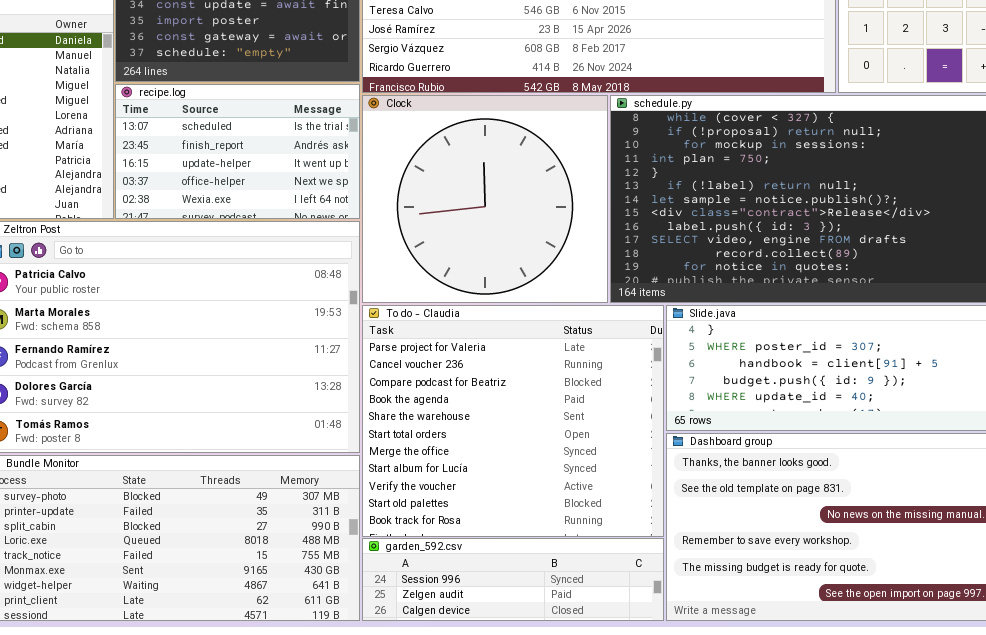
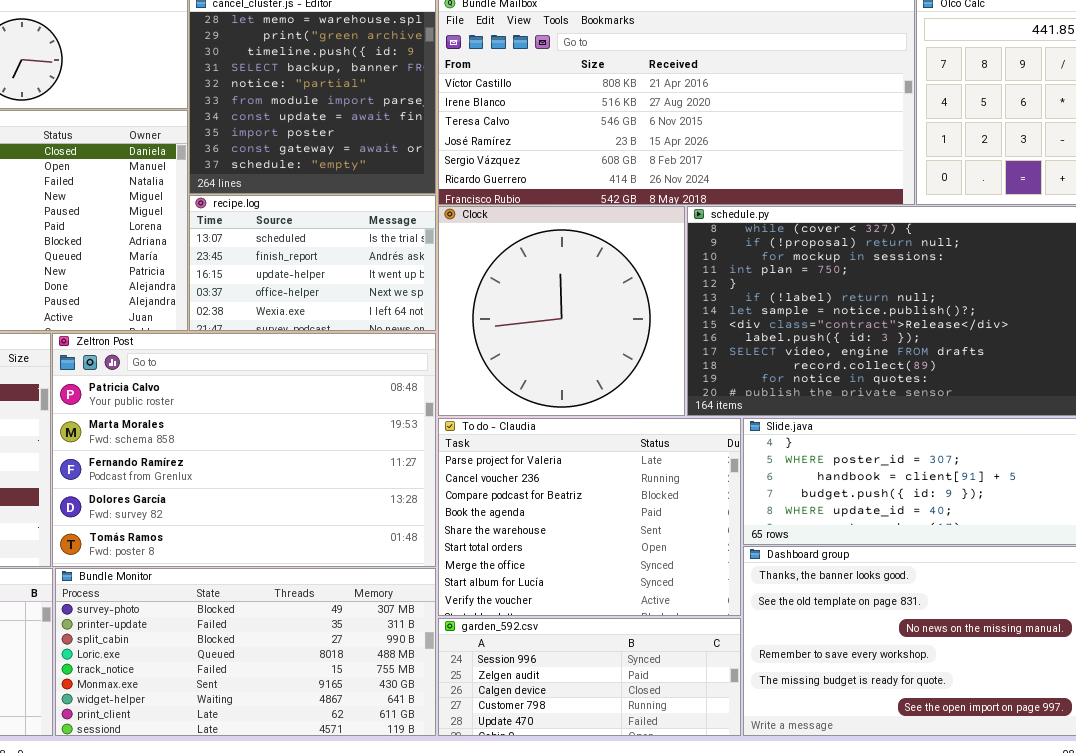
To do - Claudia: [362,305,664,537] -> [438,418,741,616], resized
garden_592.csv: [362,538,664,621] -> [438,618,741,736], resized

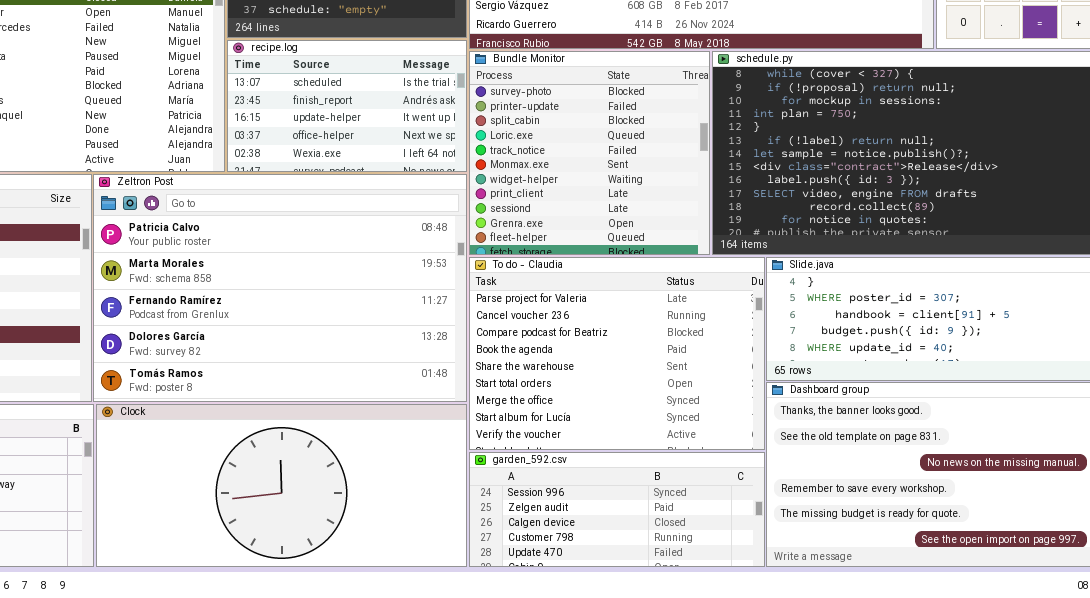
Clock: [438,206,685,416] -> [96,404,467,567], moved, resized
Bundle Monitor: [55,568,436,736] -> [469,51,710,255], moved, resized

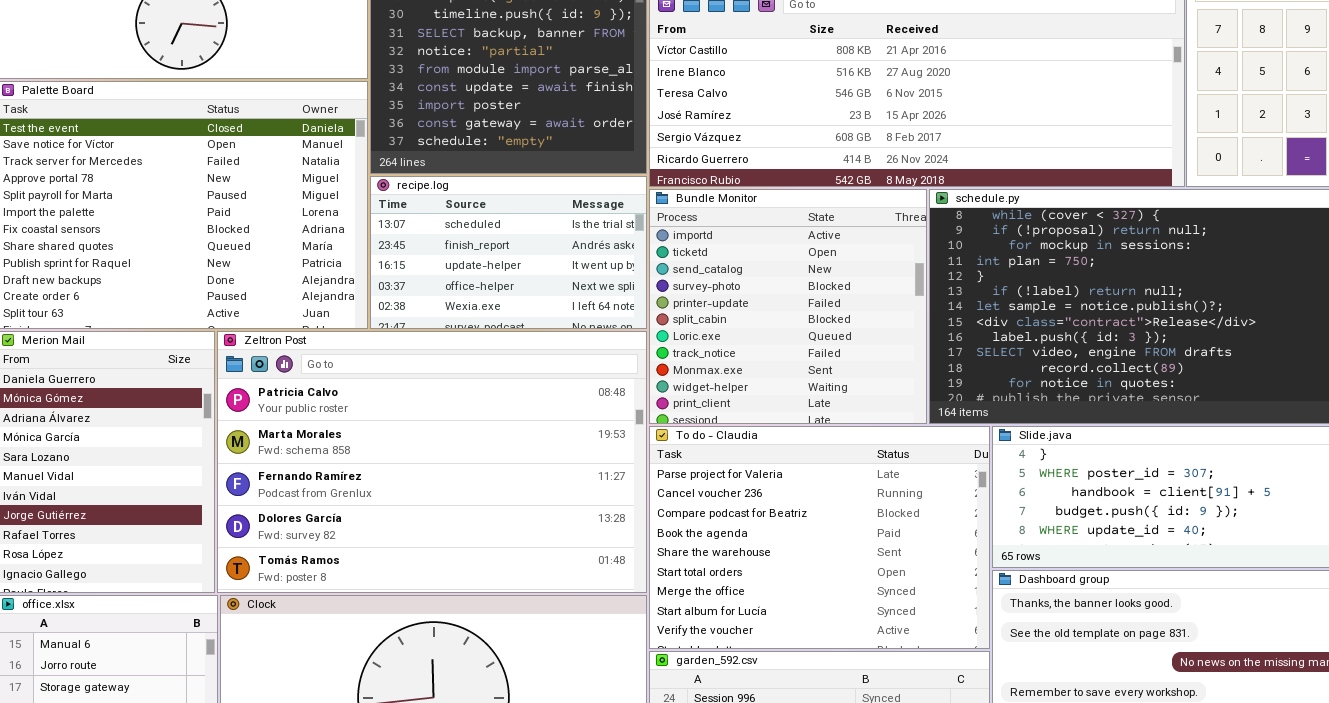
Bundle Monitor: [469,51,710,255] -> [649,189,927,424], scrolled up 3 rows

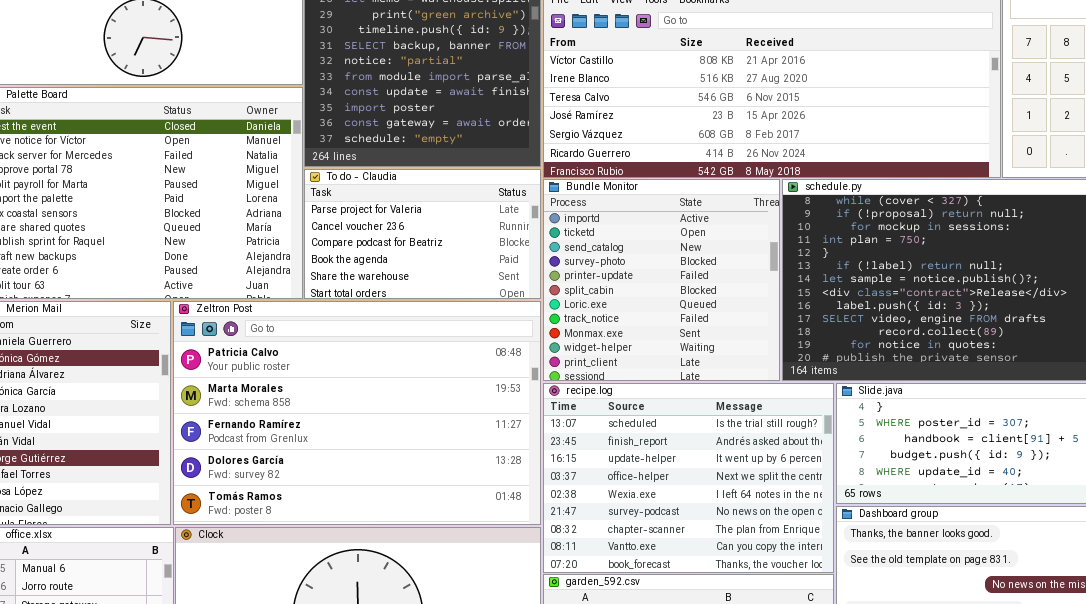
recipe.log: [370,176,647,329] -> [543,383,834,573], moved, resized
To do - Claudia: [649,426,990,649] -> [304,169,541,299], moved, resized

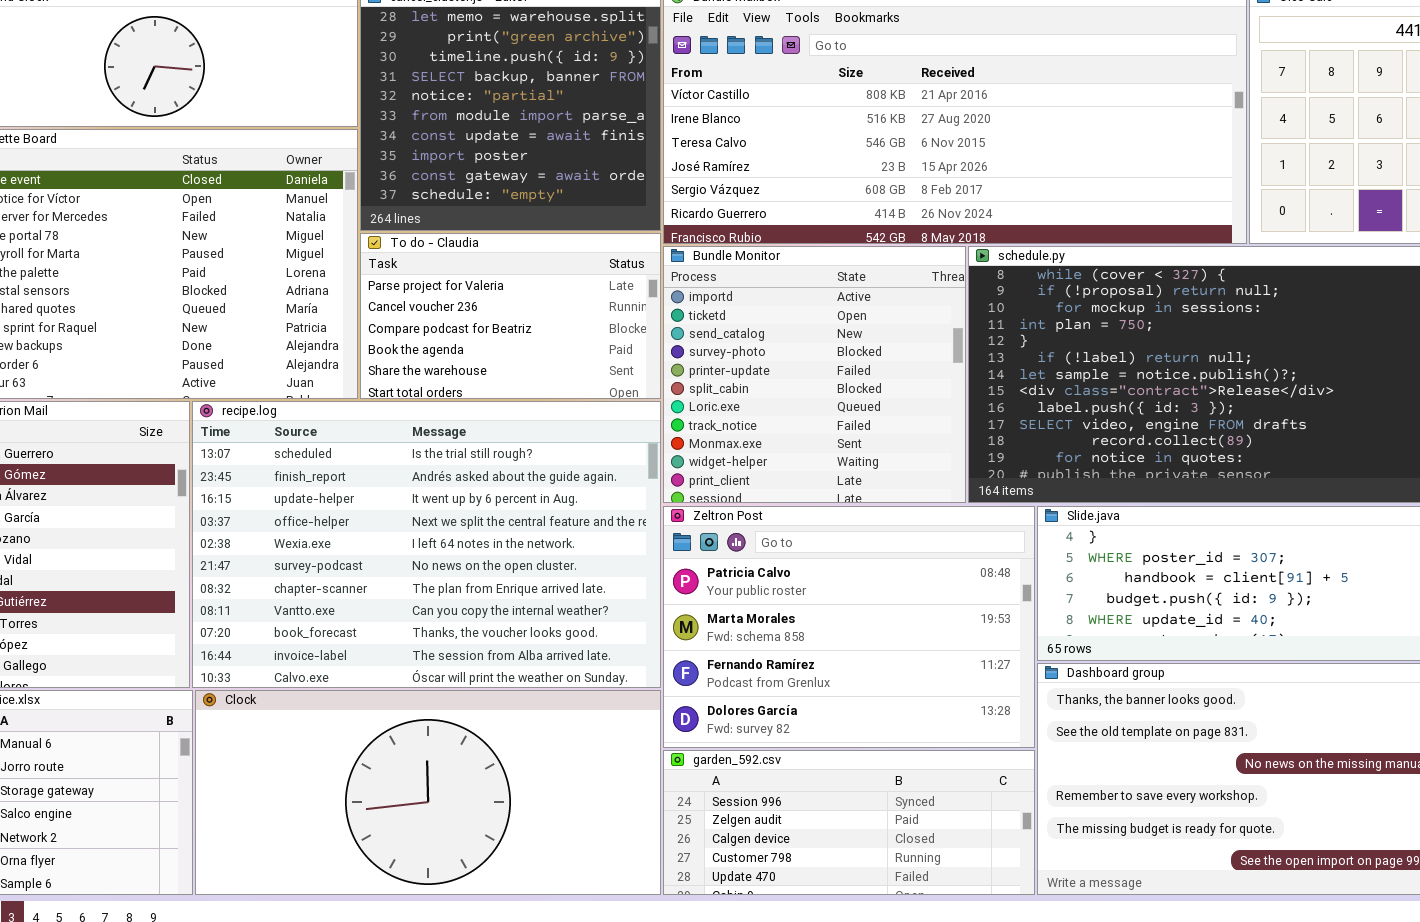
Zeltron Post: [173,301,541,525] -> [663,506,1035,748], moved, resized
recipe.log: [543,383,834,573] -> [192,401,661,688], moved, resized

